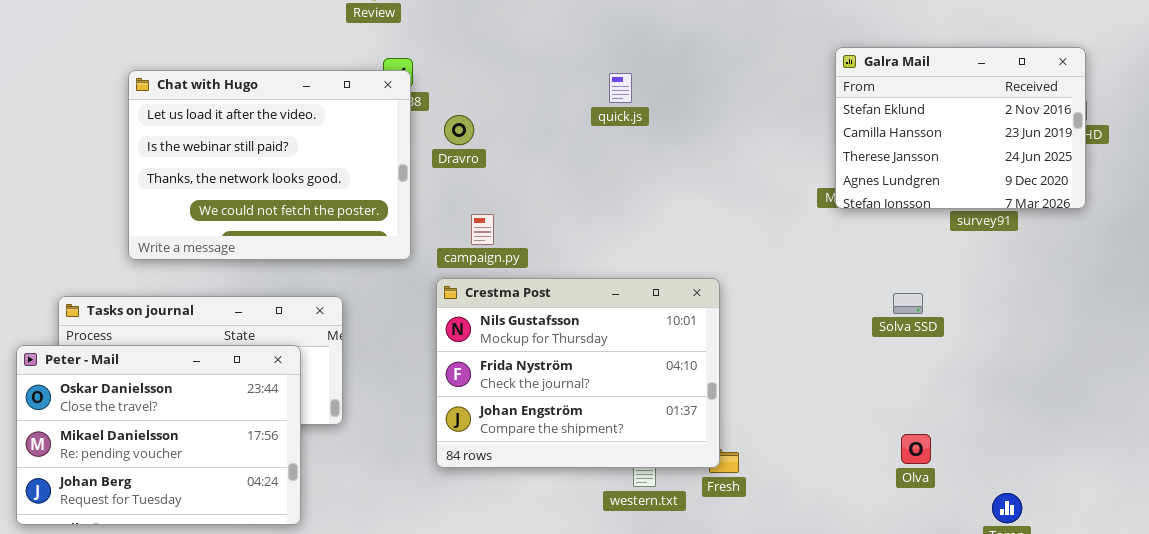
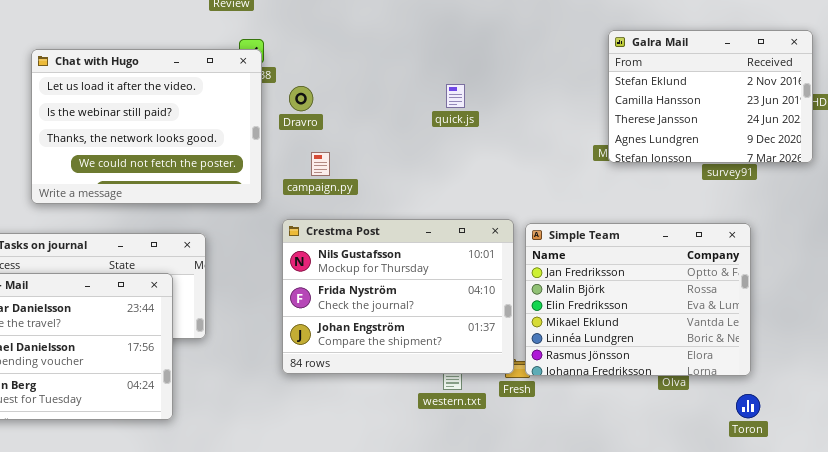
quick.js: [609,73,632,103] -> [446,84,465,108], moved
campaign.py: [471,214,494,245] -> [311,152,330,176], moved
Simple Team: none -> [525,223,751,376], opened

